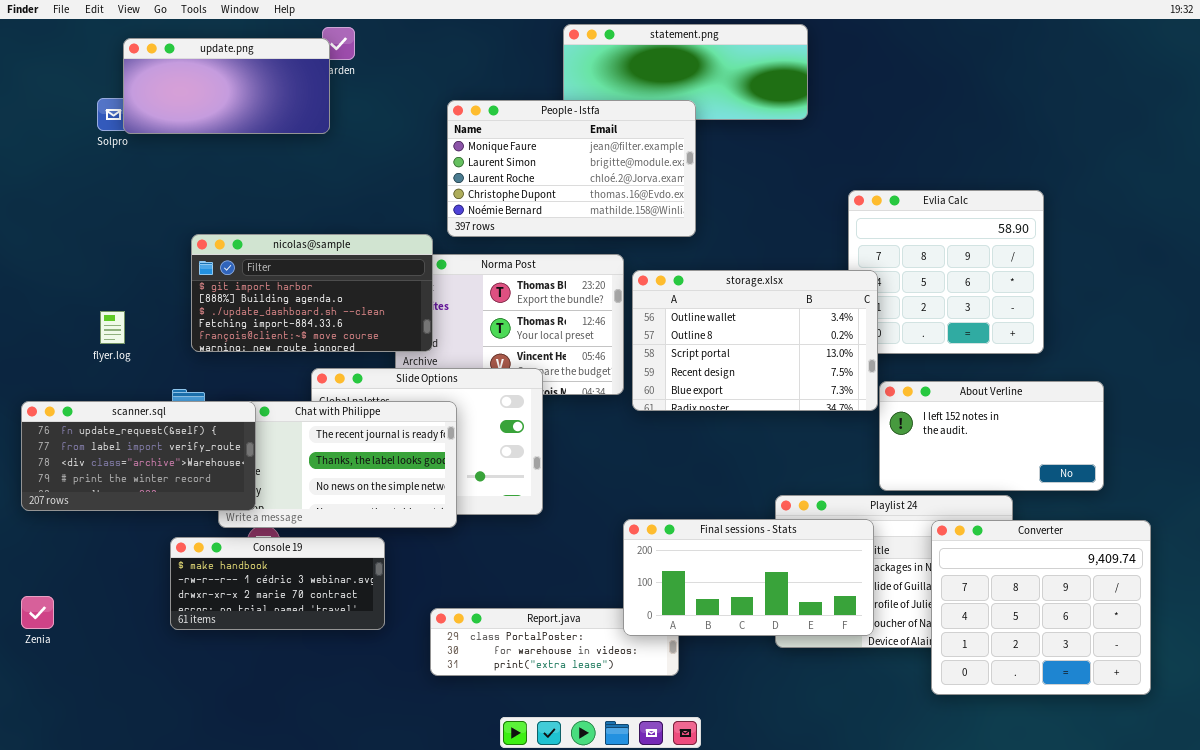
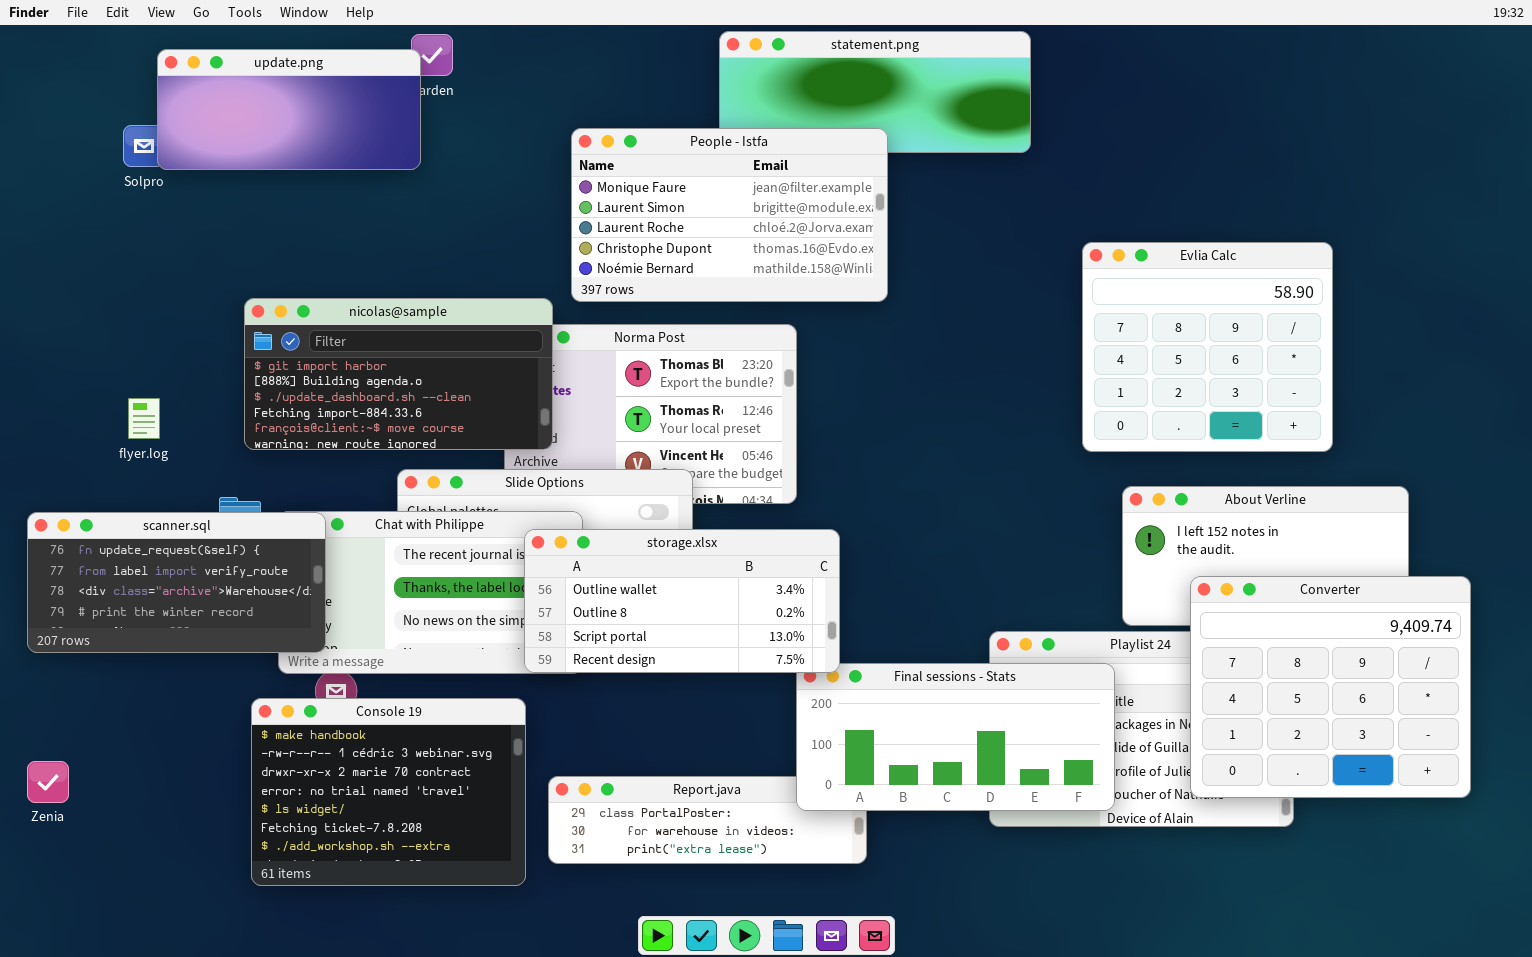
storage.xlsx: [632,270,878,411] -> [524,529,840,673], moved, resized
Converter: [931,520,1151,695] -> [1190,576,1471,798], moved
Console 19: [170,537,385,630] -> [251,698,526,886], moved, resized

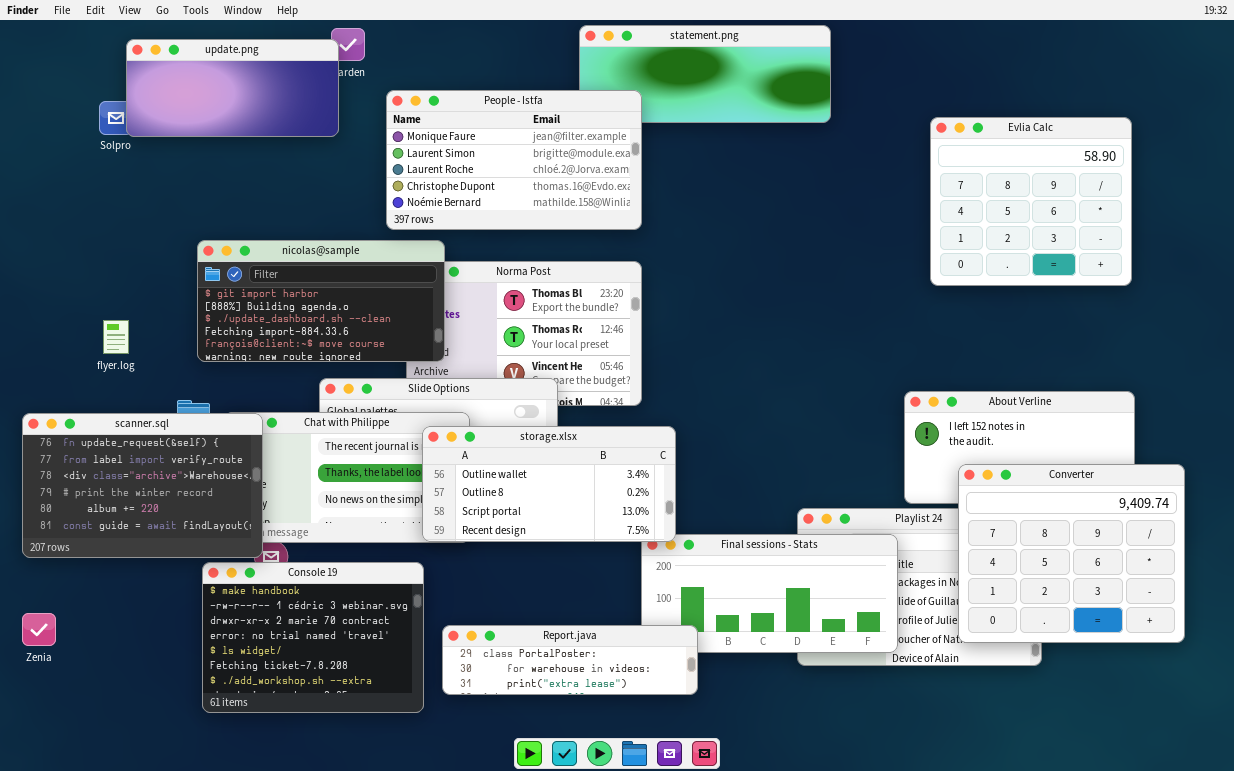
People - Istfa: [571,128,888,302] -> [386,90,642,230], moved
Evlia Calc: [1082,242,1333,452] -> [930,117,1132,286], moved
scanner.sql: [27,512,326,653] -> [22,413,263,558], resized
Report.java: [548,776,867,864] -> [442,625,698,695], raised

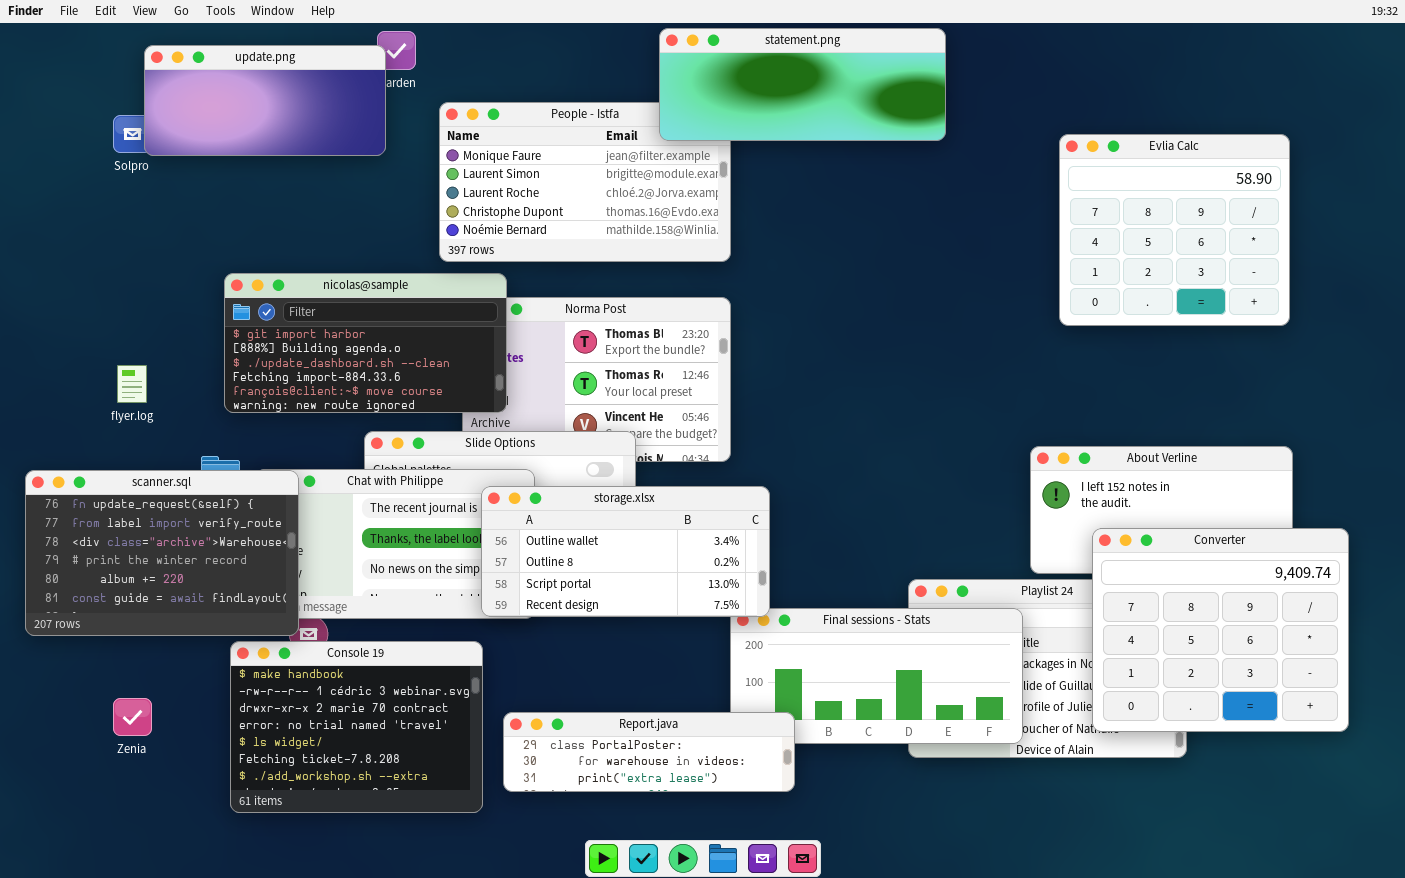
statement.png: [579,25,831,123] -> [659,28,946,141], raised
Zenia: [22,613,56,646] -> [113,698,152,736], moved

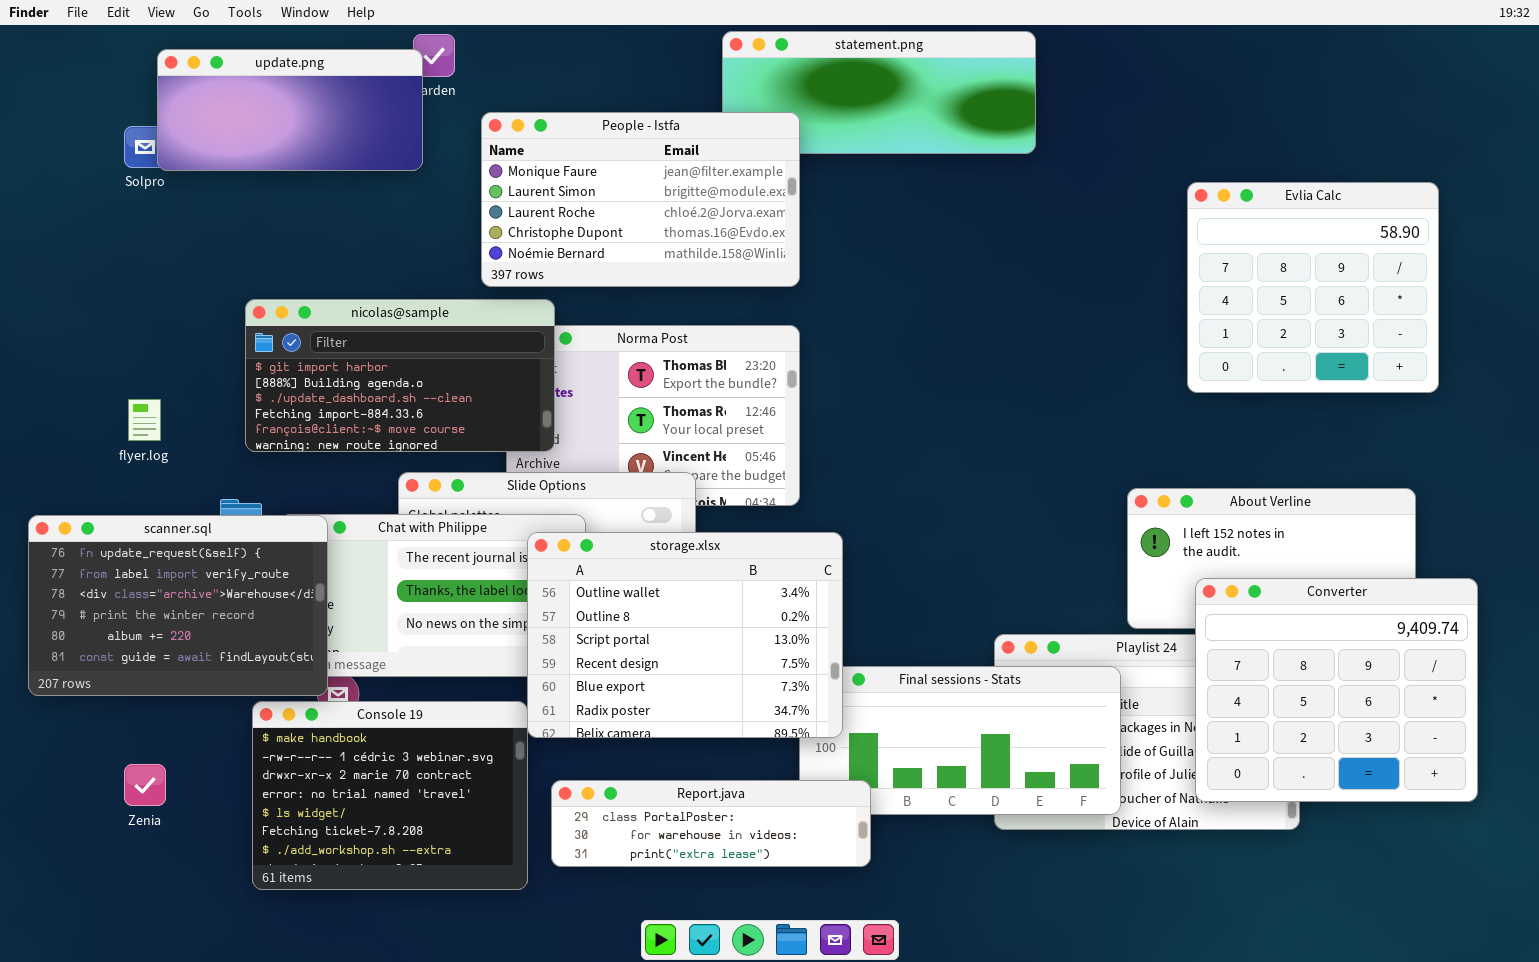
People - Istfa: [439,102,731,262] -> [481,112,800,287], raised
Evlia Calc: [1059,134,1290,326] -> [1187,182,1439,393], moved
storage.xlsx: [481,486,770,617] -> [527,532,843,738], resized

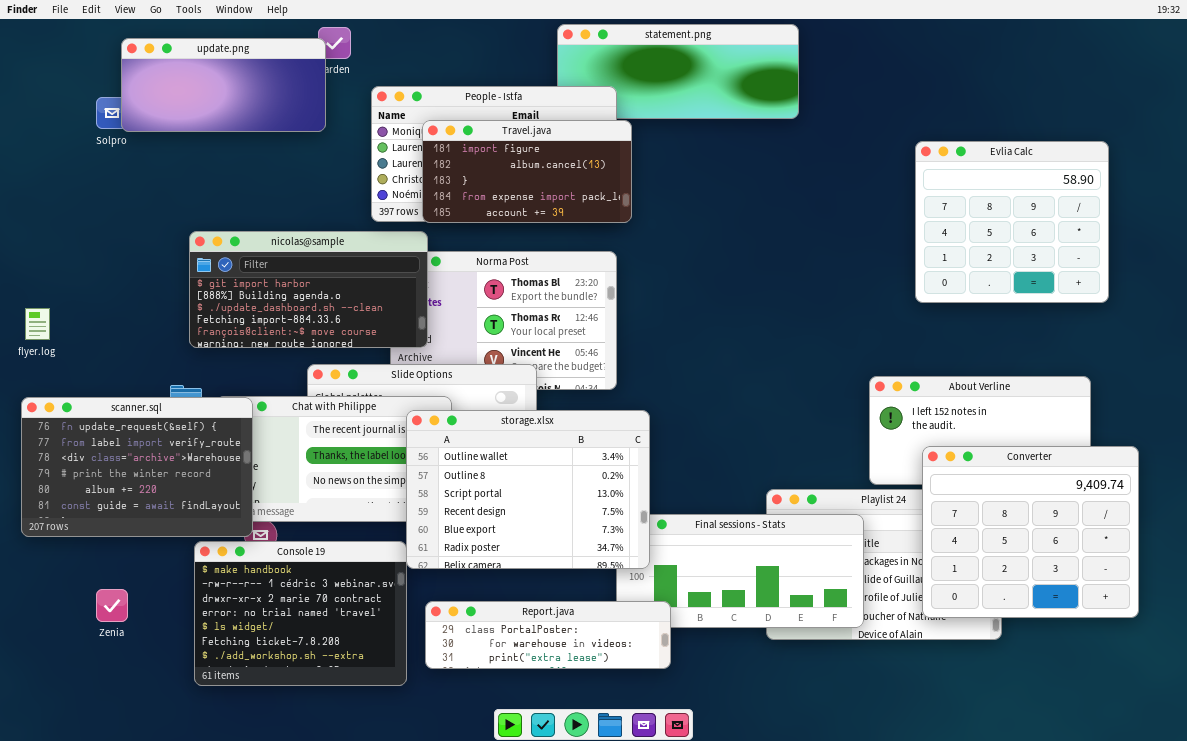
Travel.java: none -> [422,120,632,223], opened
flyer.log: [128,399,161,441] -> [25,308,50,340], moved

